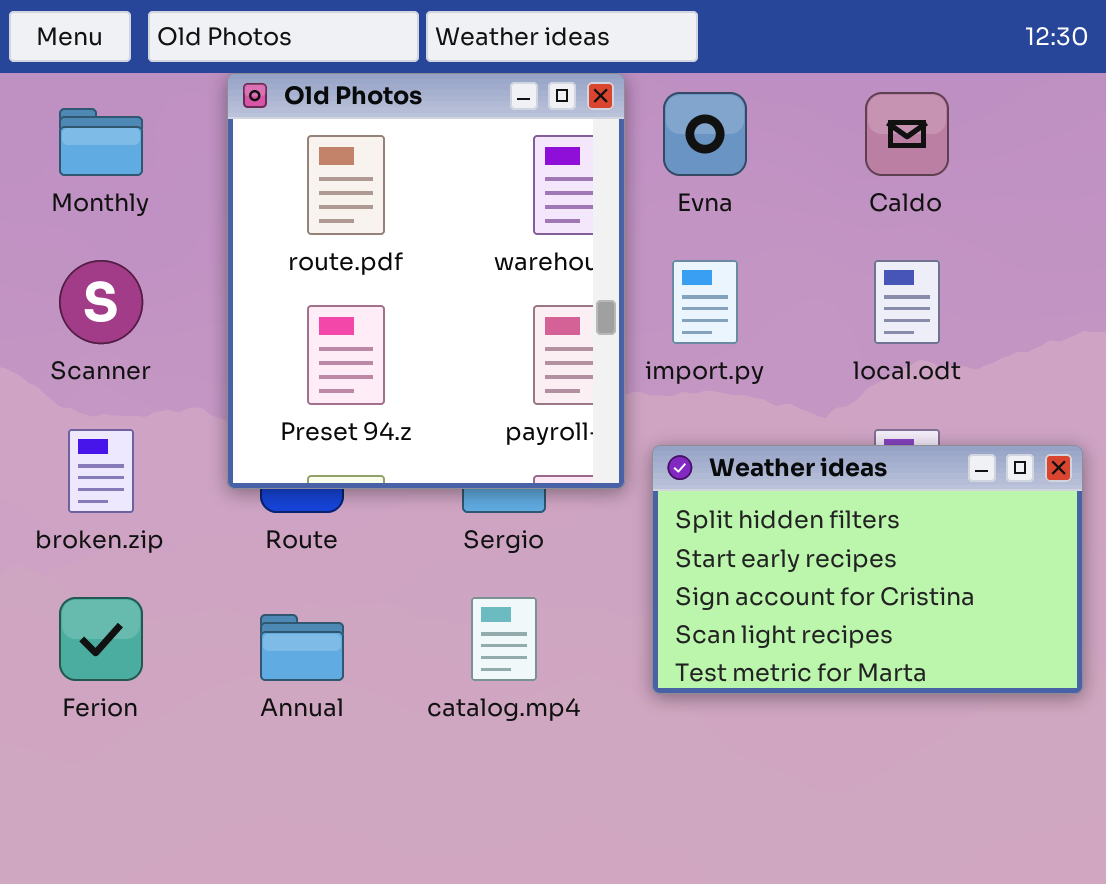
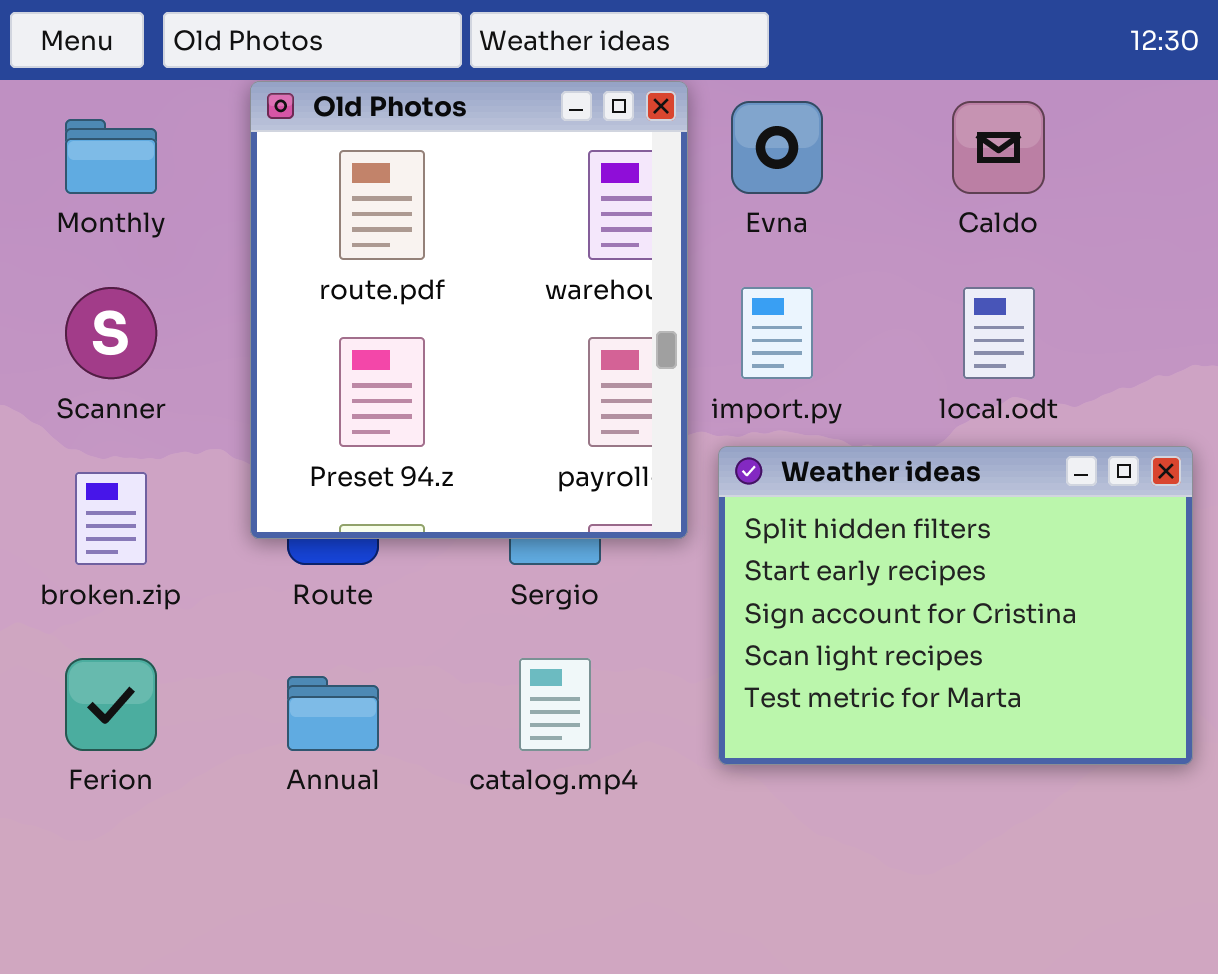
Weather ideas: [652,445,1083,694] -> [718,446,1193,765], resized

